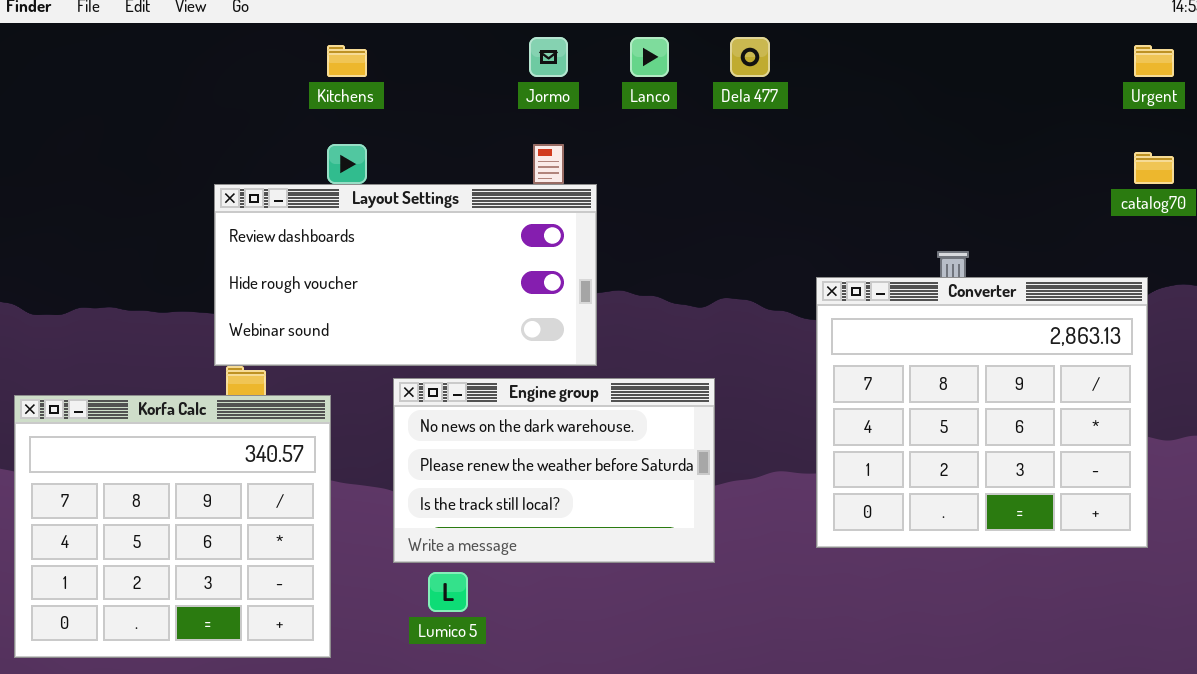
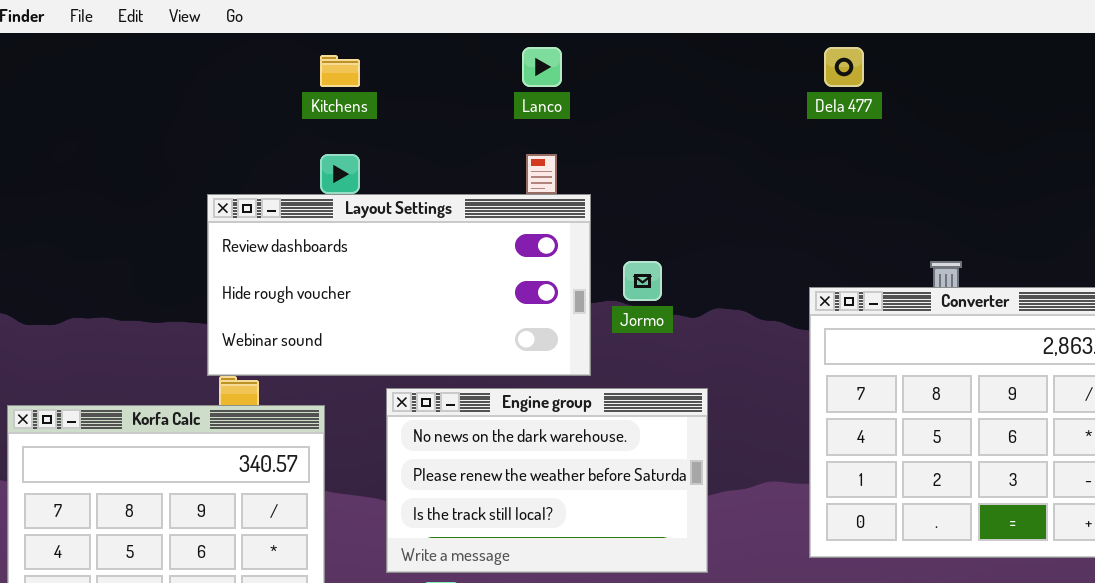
Jormo: [529,37,568,77] -> [623,261,662,301], moved
Lanco: [630,37,669,77] -> [522,47,562,87], moved
Dela 477: [730,37,770,77] -> [824,47,864,87], moved

